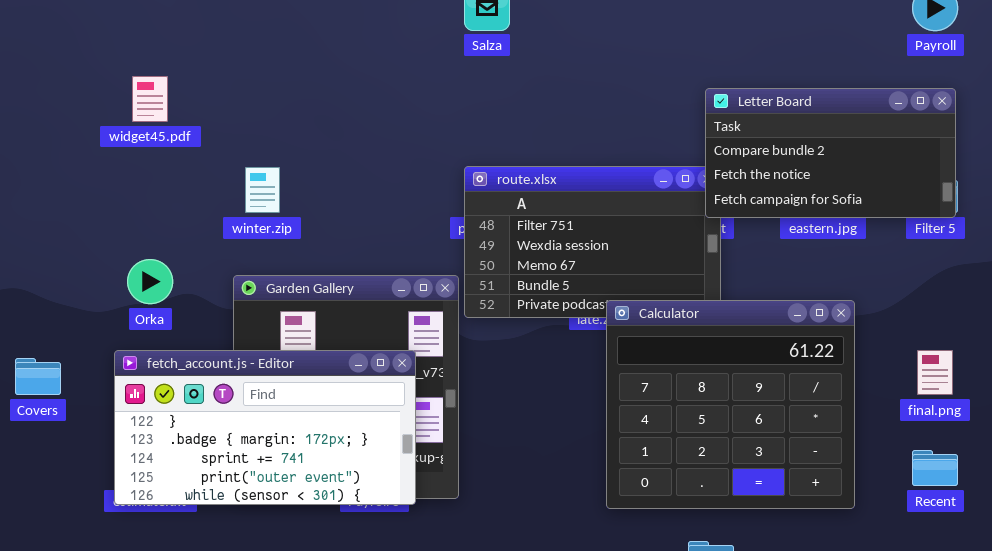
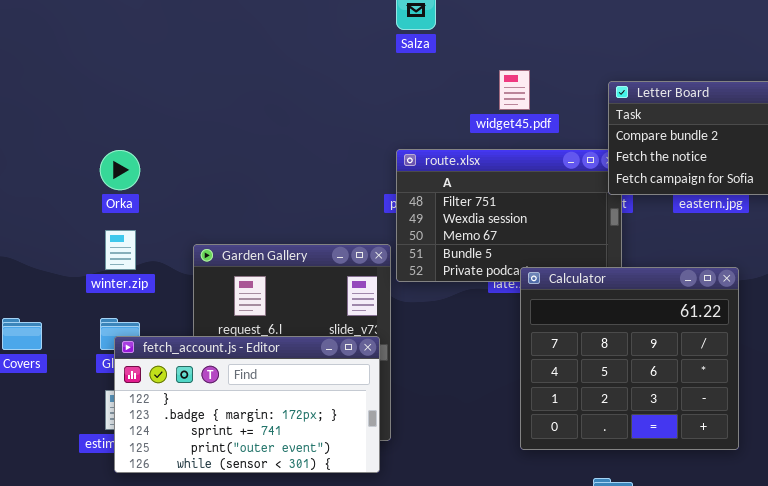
widget45.pdf: [132,76,168,122] -> [499,70,530,110], moved
winter.zip: [245,167,280,213] -> [105,230,136,270], moved
Orka: [127,259,173,304] -> [100,150,140,190], moved
fetch_account.js - Editor: [114,350,416,505] -> [114,336,380,473], moved

